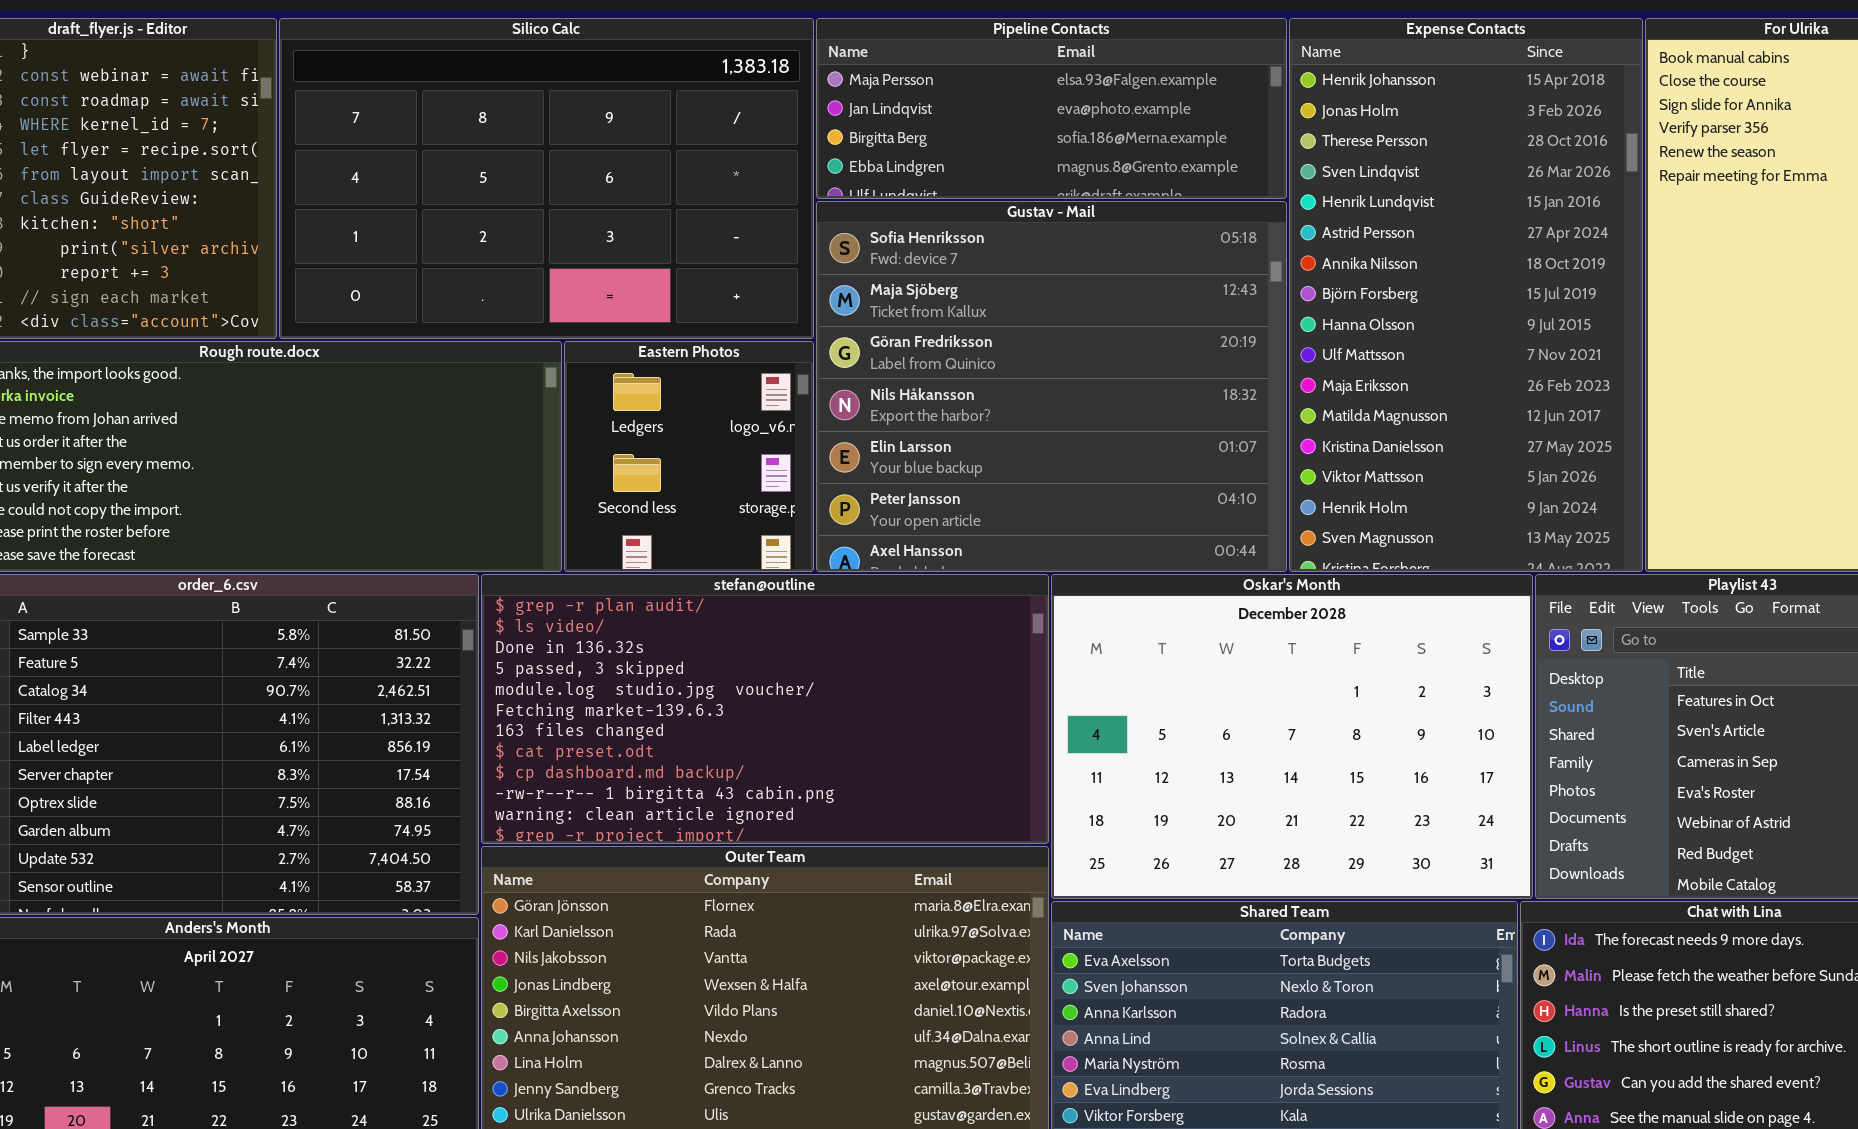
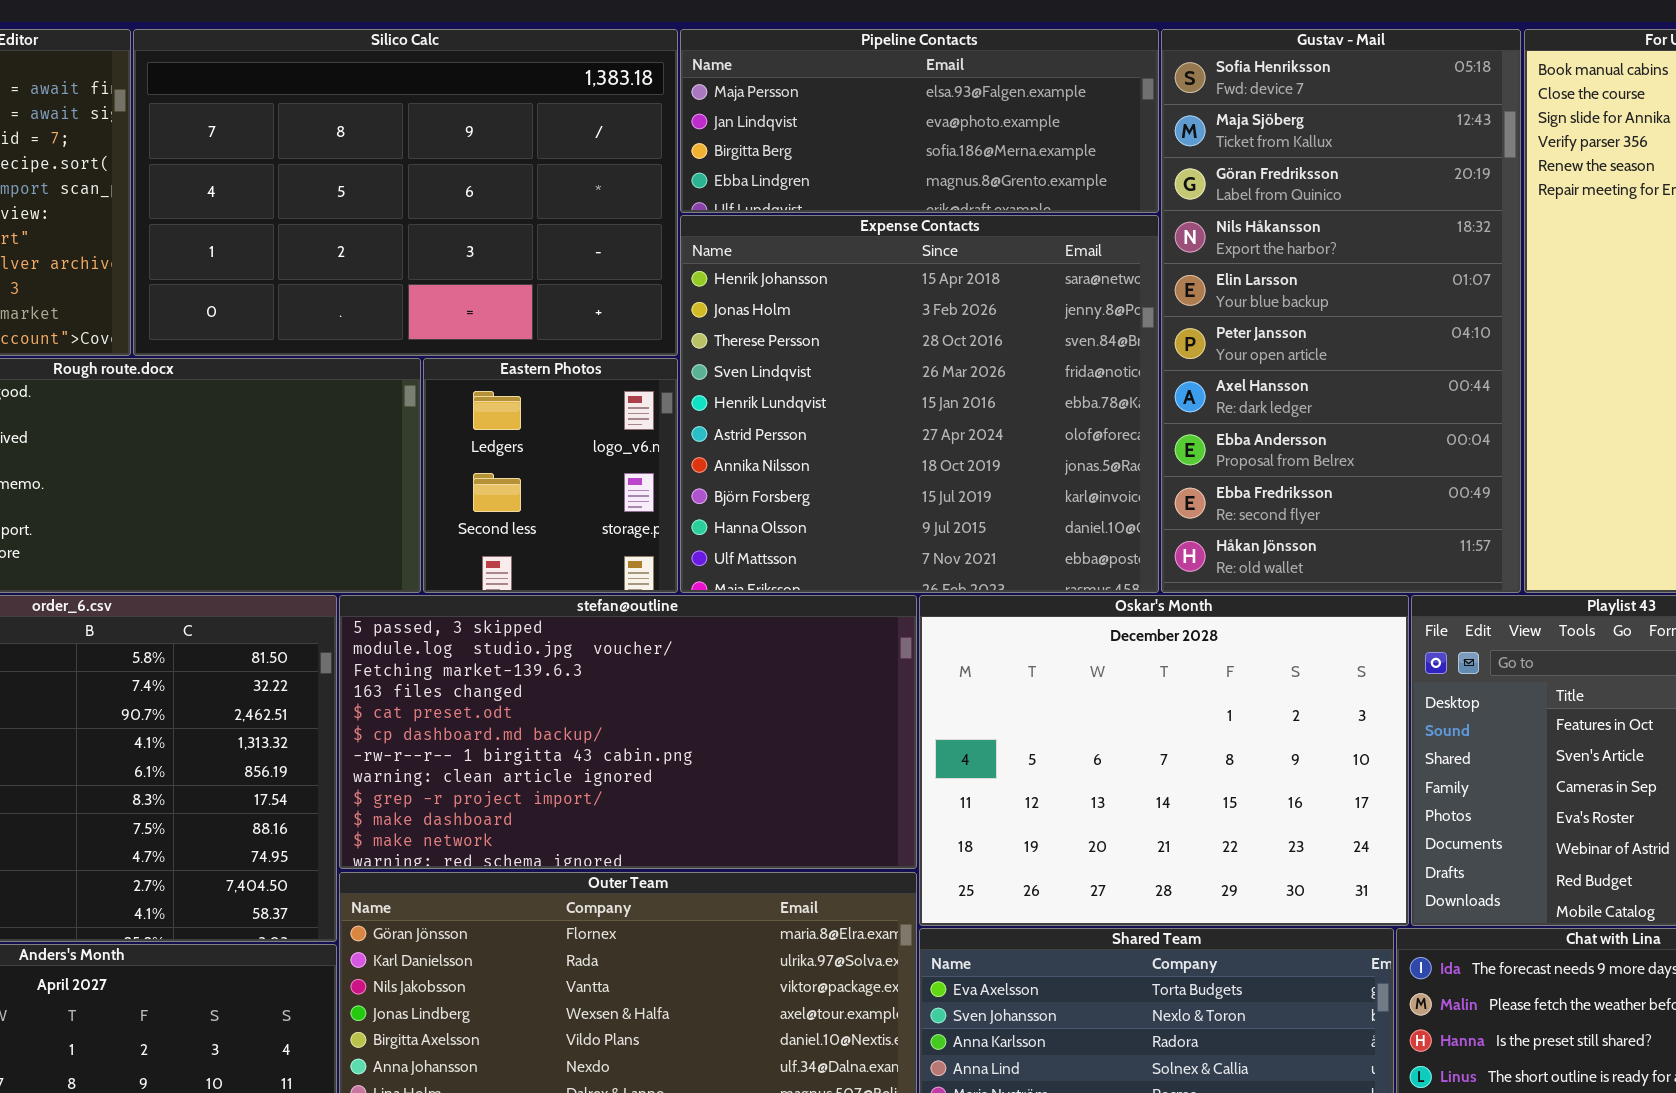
Expense Contacts: [1289,18,1643,572] -> [680,215,1159,593], moved, resized
Gustav - Mail: [816,201,1287,572] -> [1161,29,1521,593], moved, resized
stefan@outline: [481,574,1049,844] -> [339,595,917,869], scrolled down 3 rows

